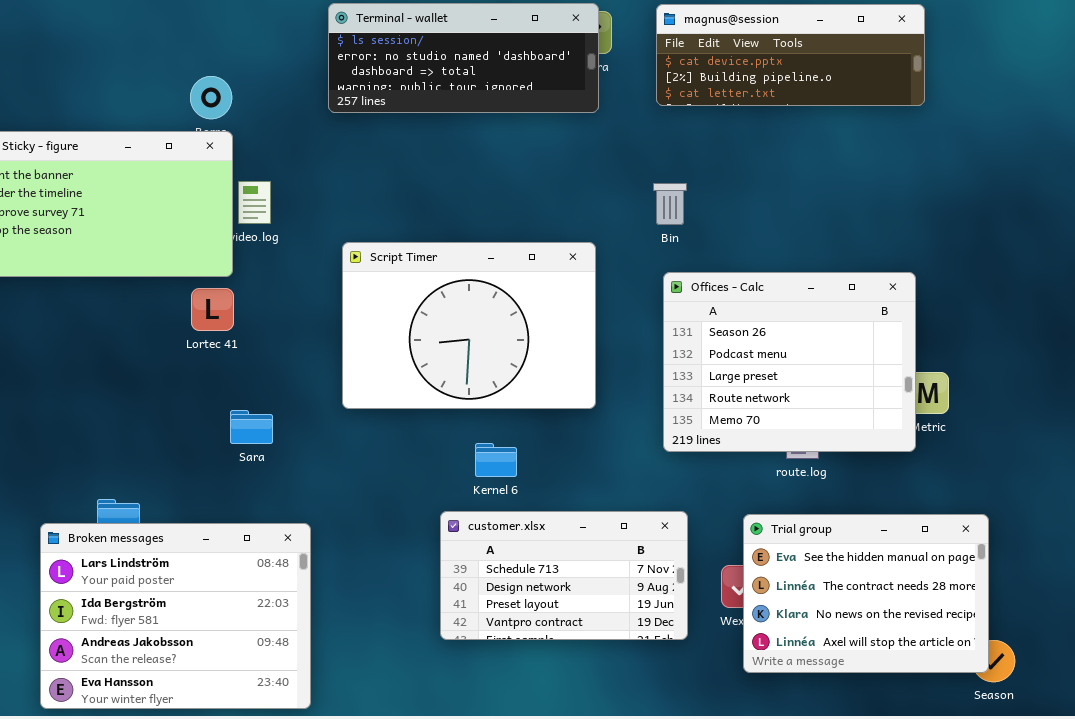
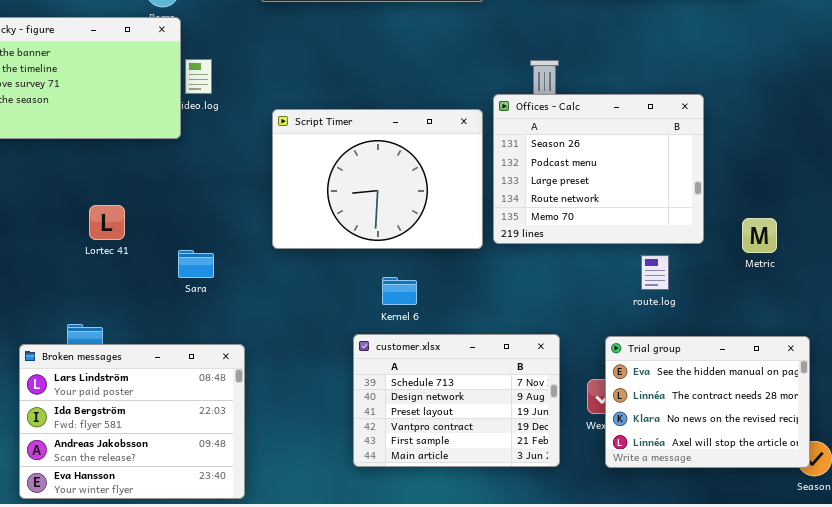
Offices - Calc: [663,272,916,452] -> [493,94,704,244], moved
Lortec 41: [191,288,234,331] -> [89,205,125,240], moved
customer.xlsx: [440,511,688,640] -> [353,334,560,467], resized

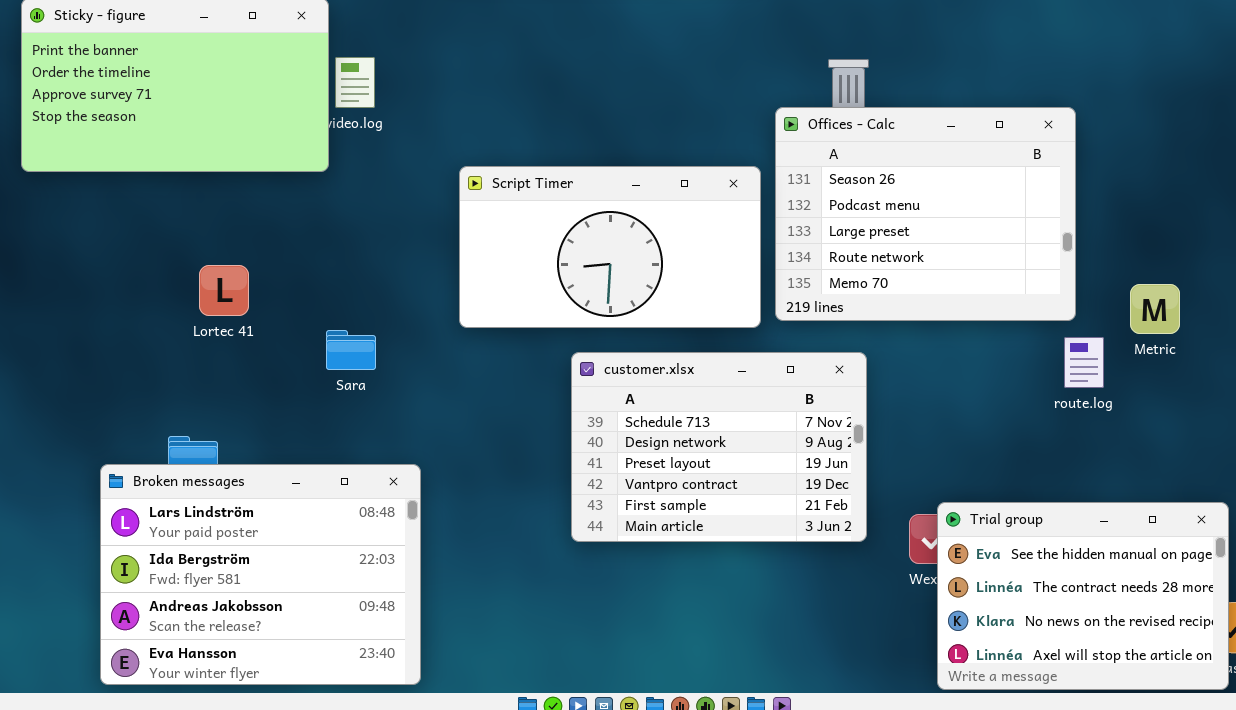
Script Timer: [272,109,483,249] -> [459,166,761,328], resized
route.log: [641,255,669,290] -> [1064,337,1104,388], moved
customer.xlsx: [353,334,560,467] -> [571,352,867,542], moved
Trial group: [605,336,810,468] -> [937,502,1229,690], moved

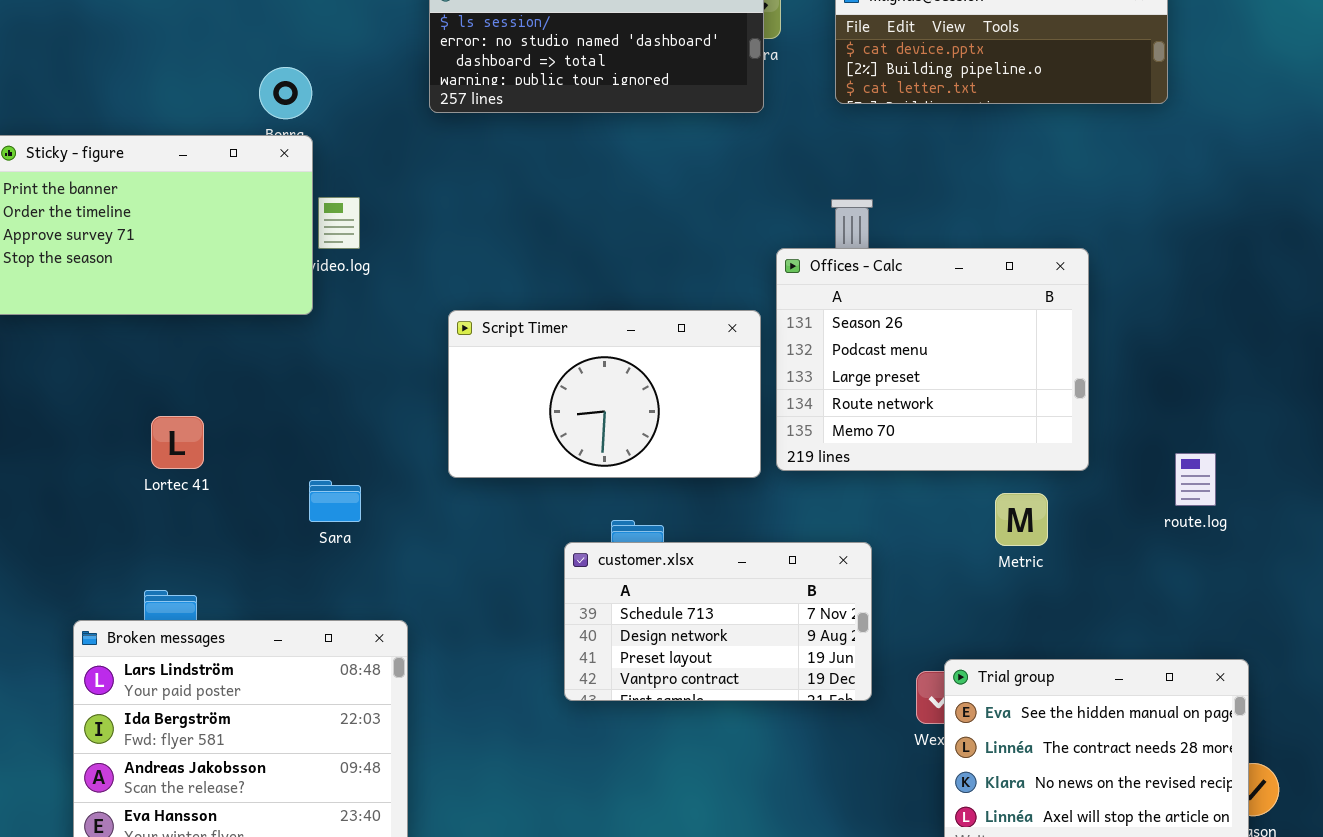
Lortec 41: [199,265,249,316] -> [151,416,204,469], moved
Metric: [1130,284,1180,334] -> [995,493,1048,546], moved
route.log: [1064,337,1104,388] -> [1175,453,1216,506], moved
customer.xlsx: [571,352,867,542] -> [564,542,872,701], resized

